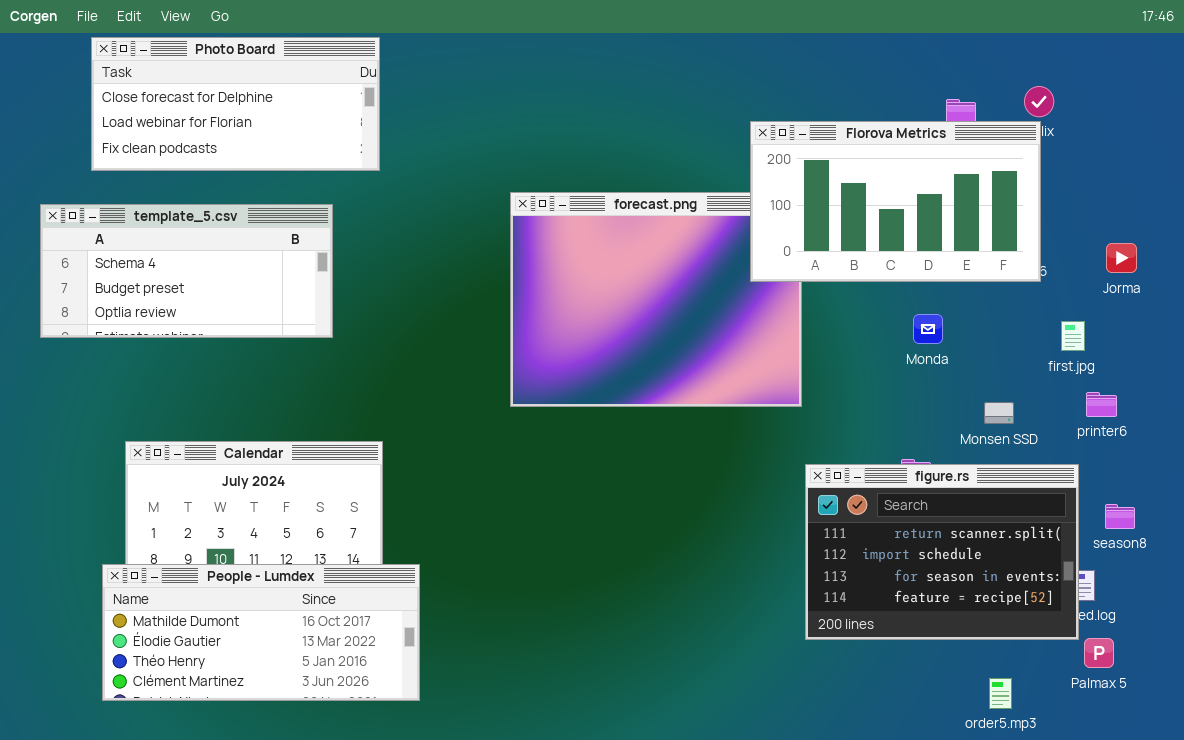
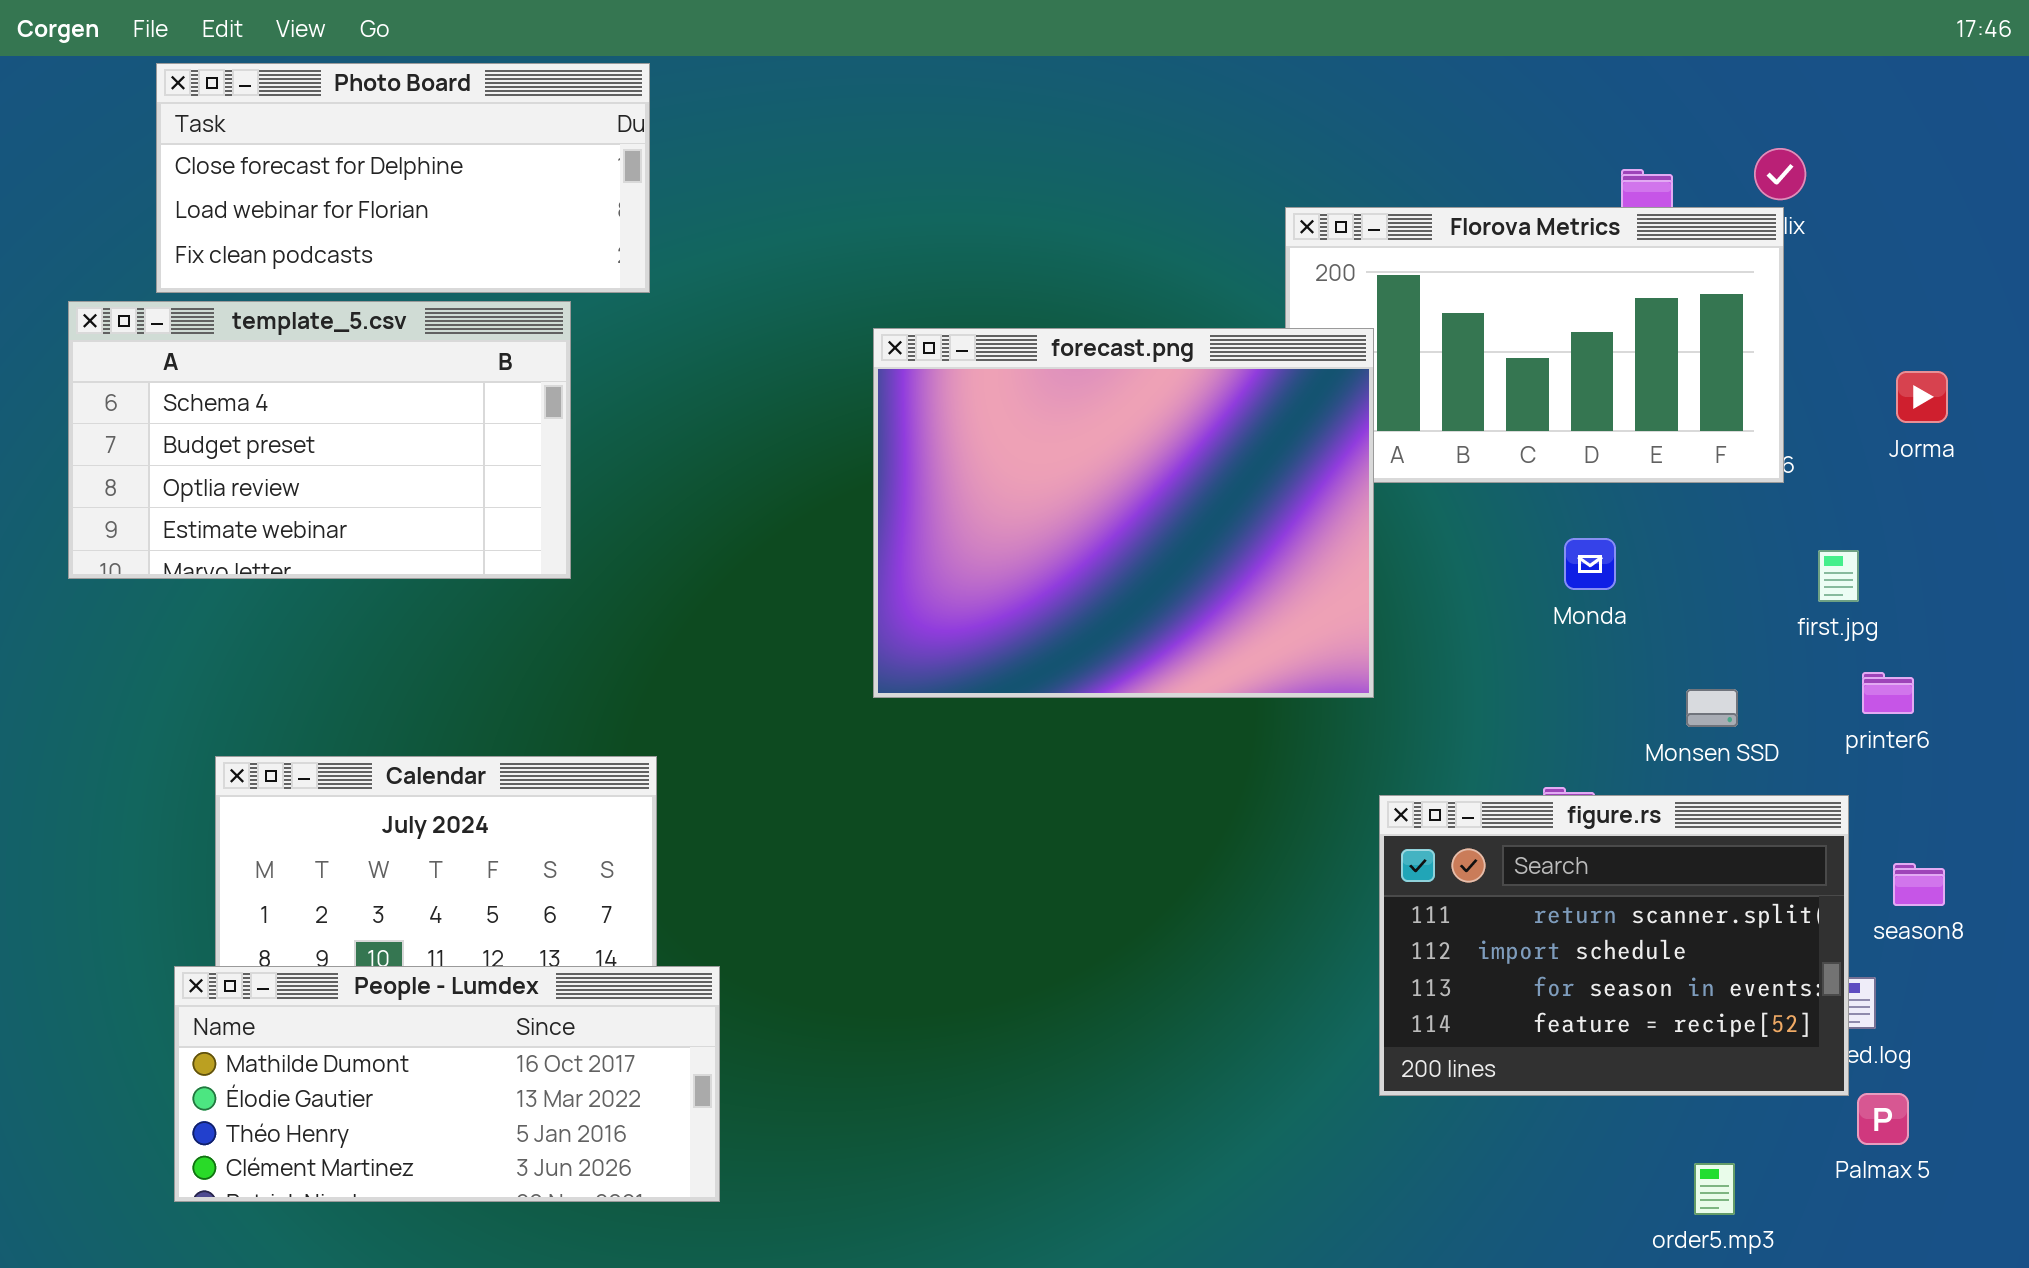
forecast.png: [510,192,802,407] -> [873,328,1374,698], raised
template_5.csv: [40,204,333,338] -> [68,301,571,579], resized
Jorma: [1106,243,1137,273] -> [1896,371,1948,423], moved

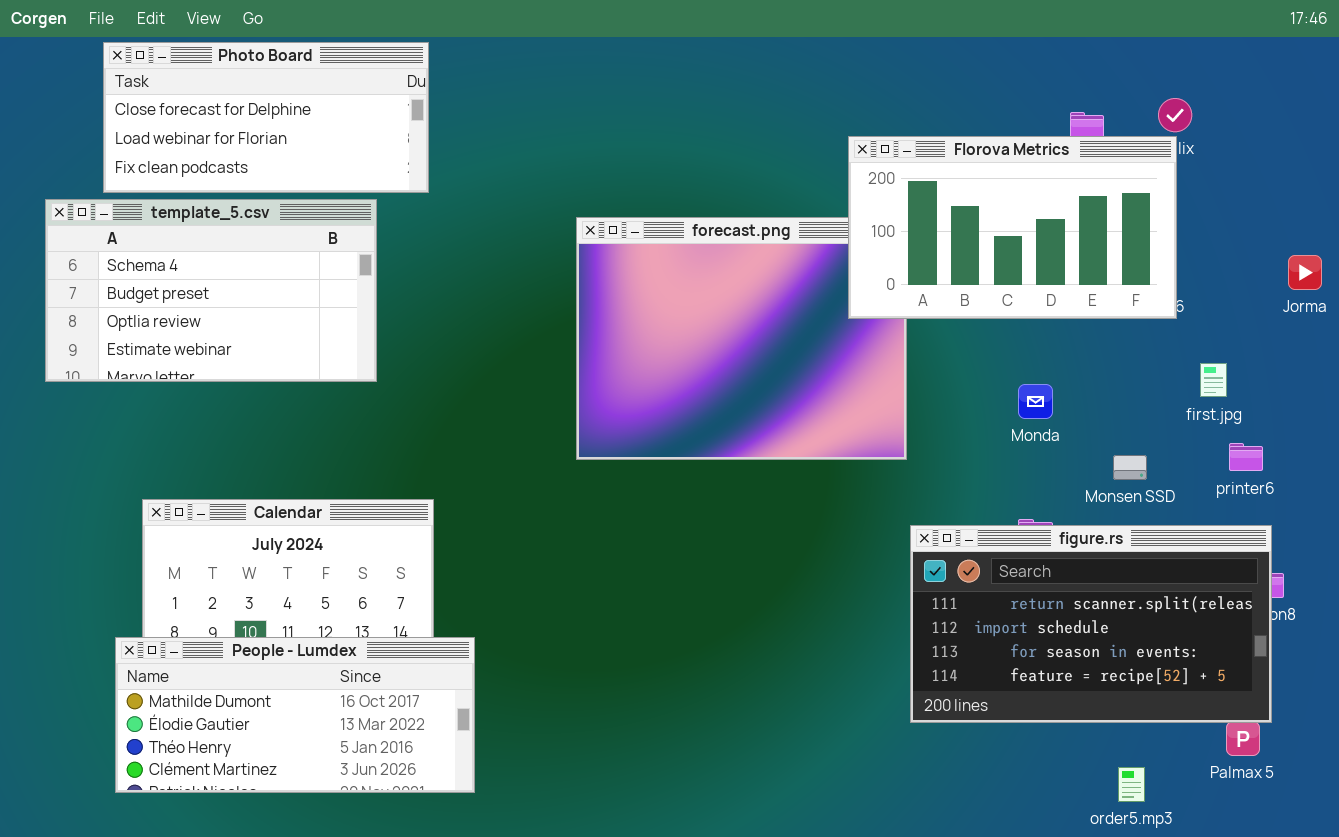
Florova Metrics: [1285,207,1784,483] -> [848,136,1177,319], raised
Jorma: [1896,371,1948,423] -> [1288,255,1322,290], moved
Monda: [1564,538,1616,590] -> [1018,384,1053,419], moved
figure.rs: [1379,795,1849,1096] -> [910,525,1272,723], resized

